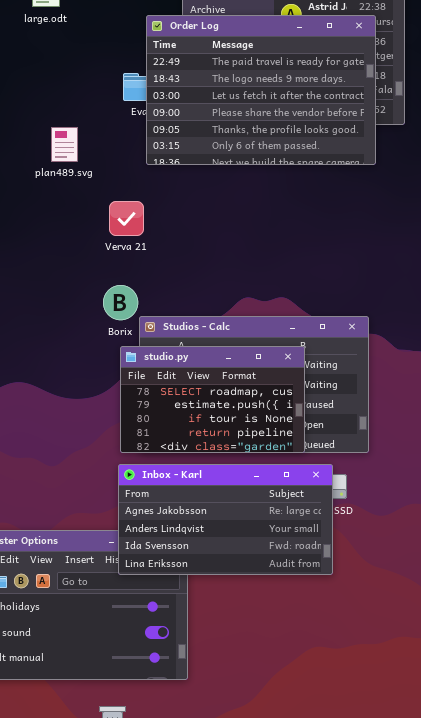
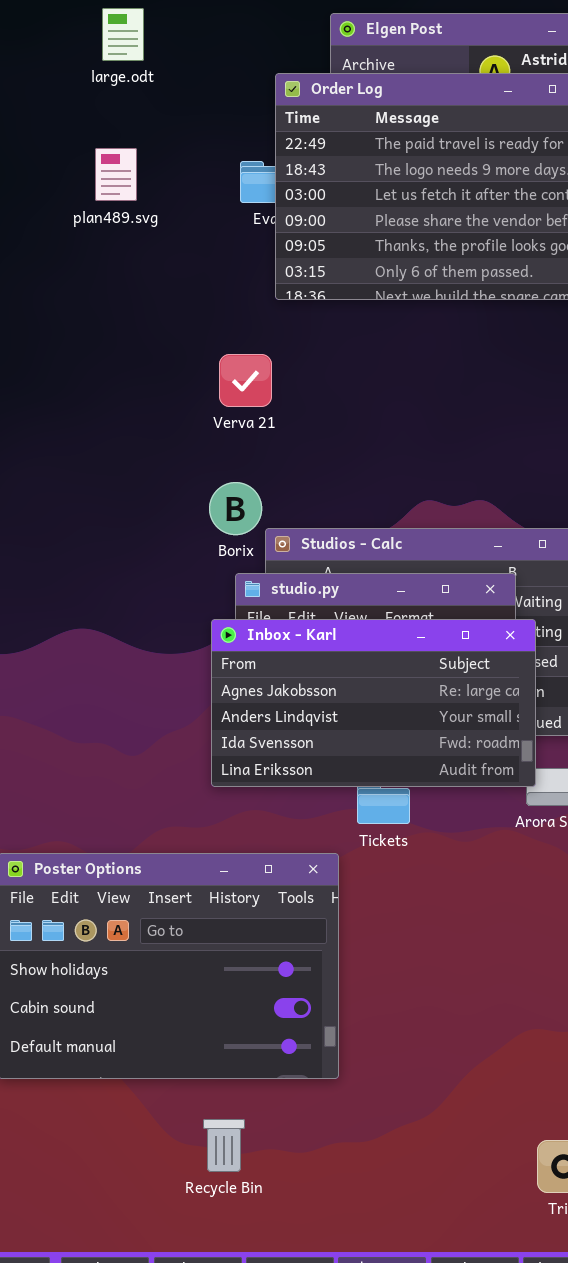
plan489.svg: [51,127,78,162] -> [95,148,137,201], moved
Inbox - Karl: [118,464,333,575] -> [211,619,536,787], moved

